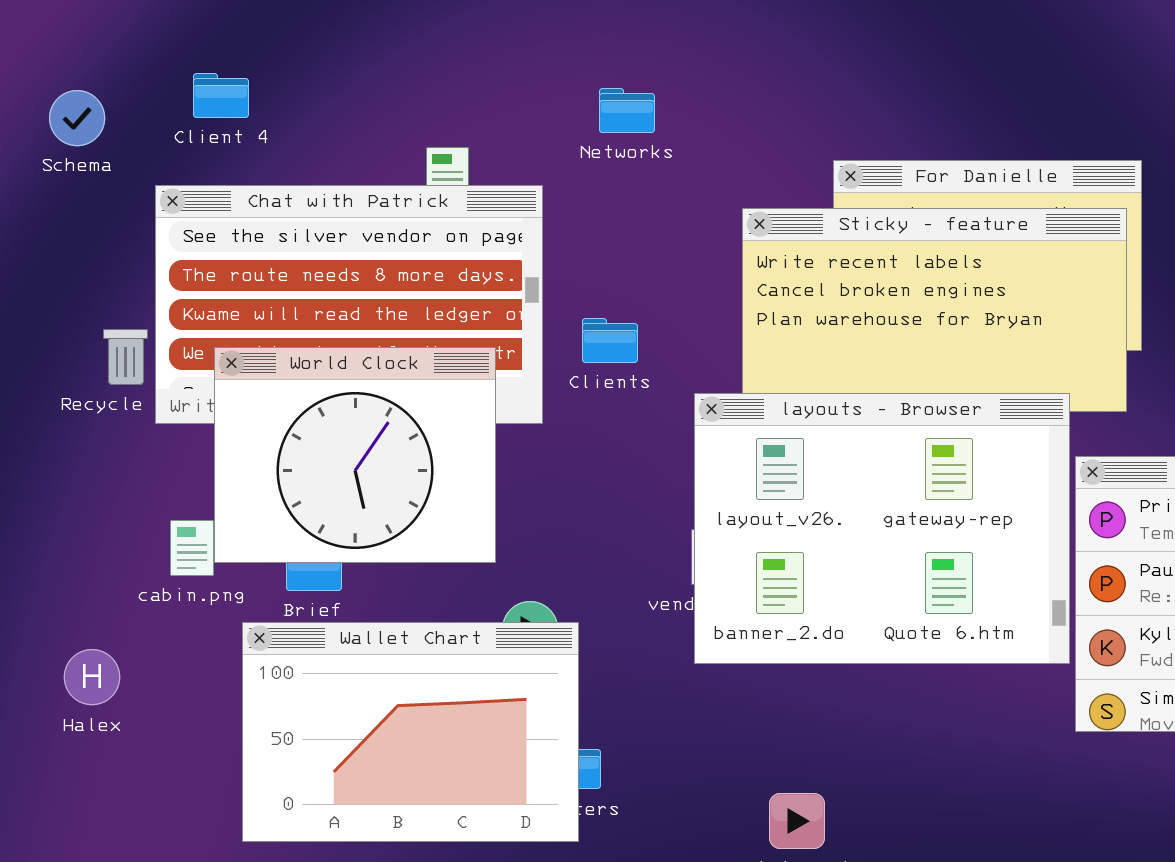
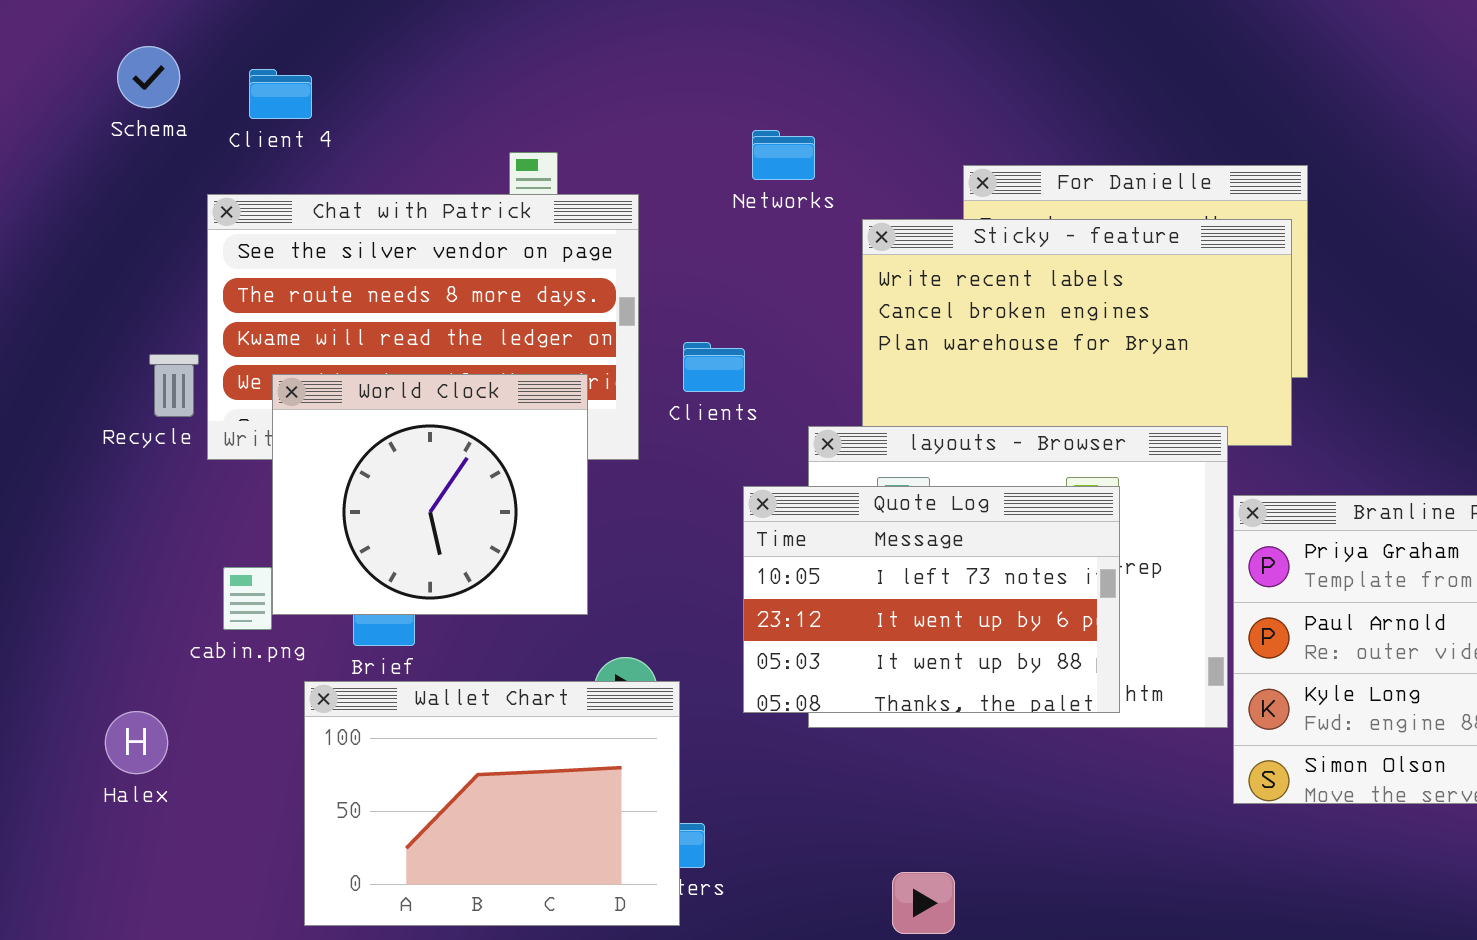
Networks: [599,88,655,133] -> [752,130,815,180], moved
Schema: [49,90,105,146] -> [117,46,180,108], moved
Quote Log: none -> [743,486,1120,713], opened

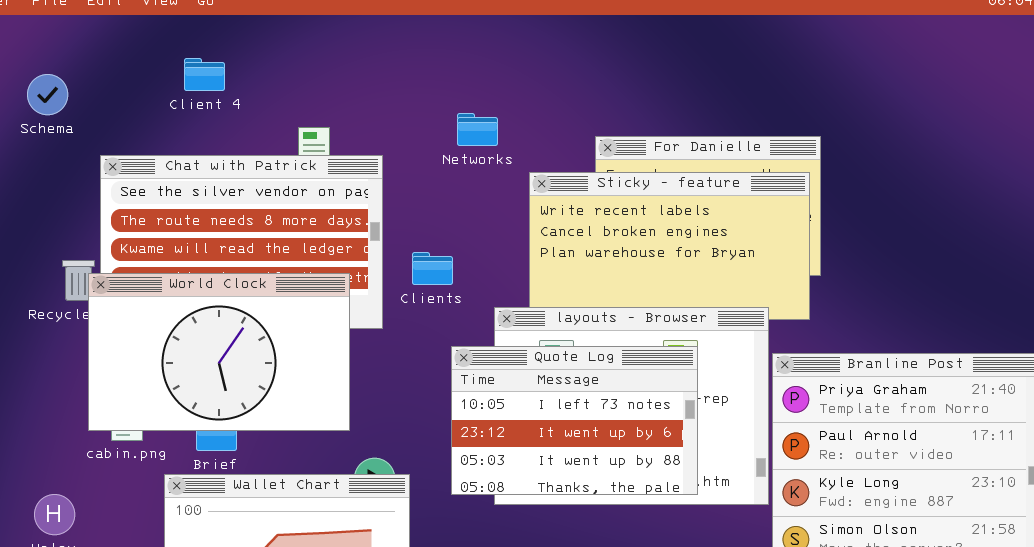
Schema: [117,46,180,108] -> [27,74,68,115], moved
Client 4: [249,69,312,119] -> [184,58,225,91], moved
World Clock: [272,374,588,615] -> [88,273,350,431], resized

